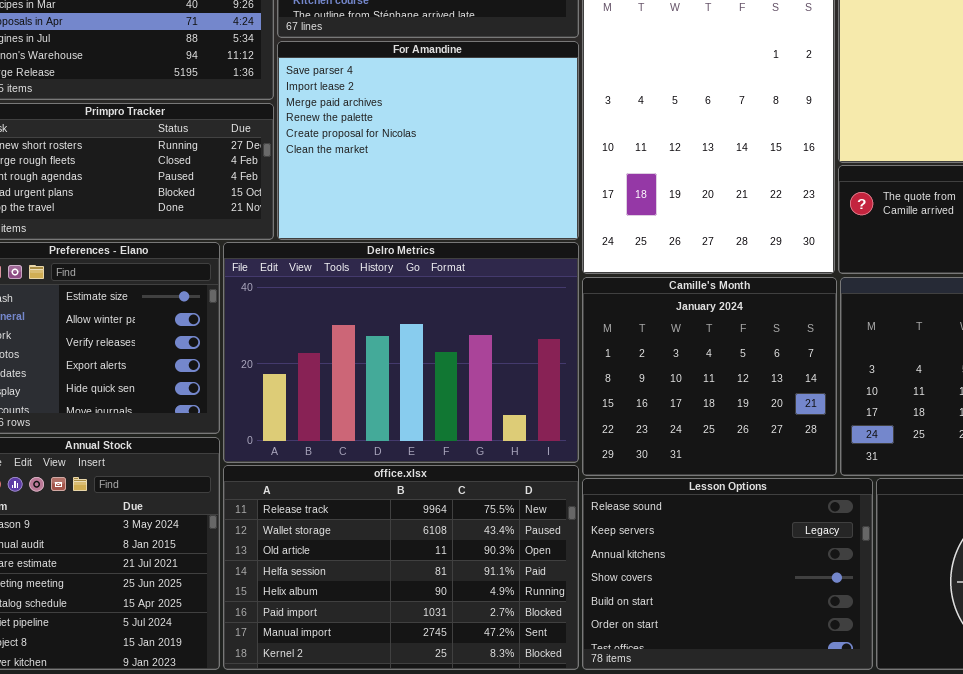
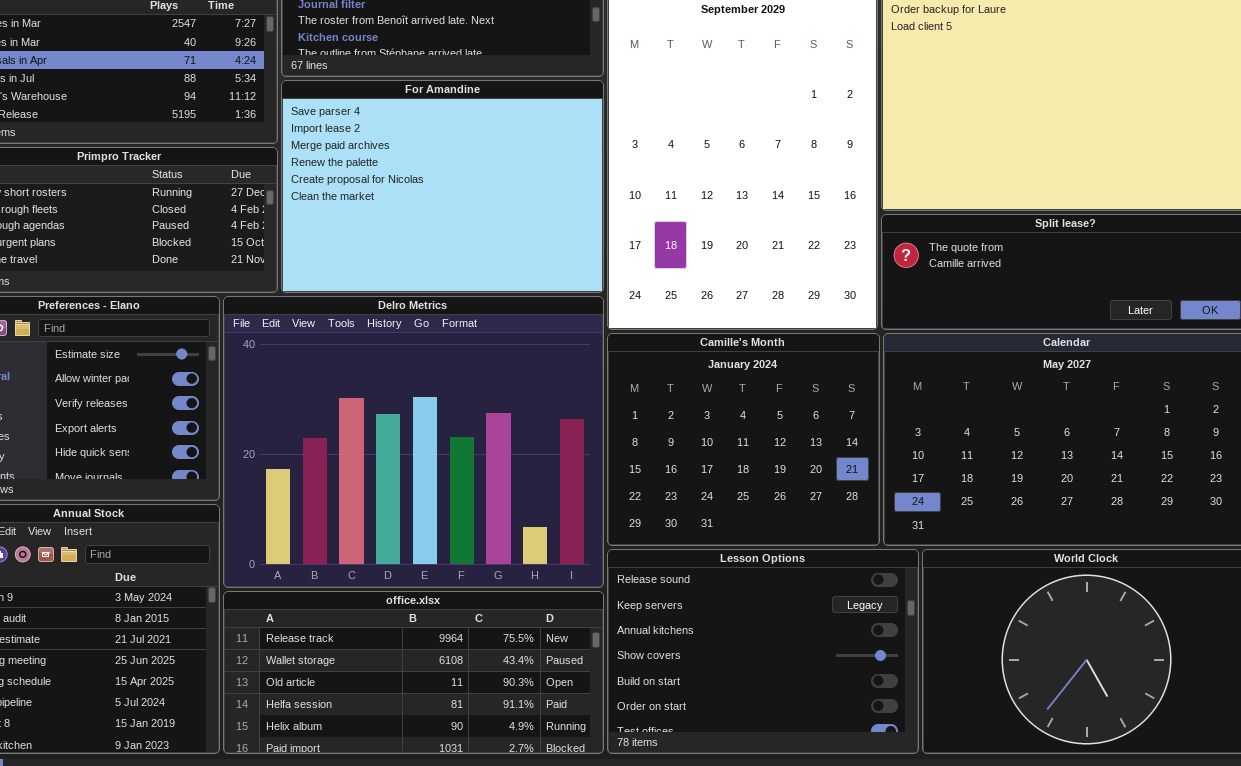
Delro Metrics: [223,242,579,463] -> [223,296,604,588], resized
office.xlsx: [223,465,579,670] -> [223,591,604,754], resized

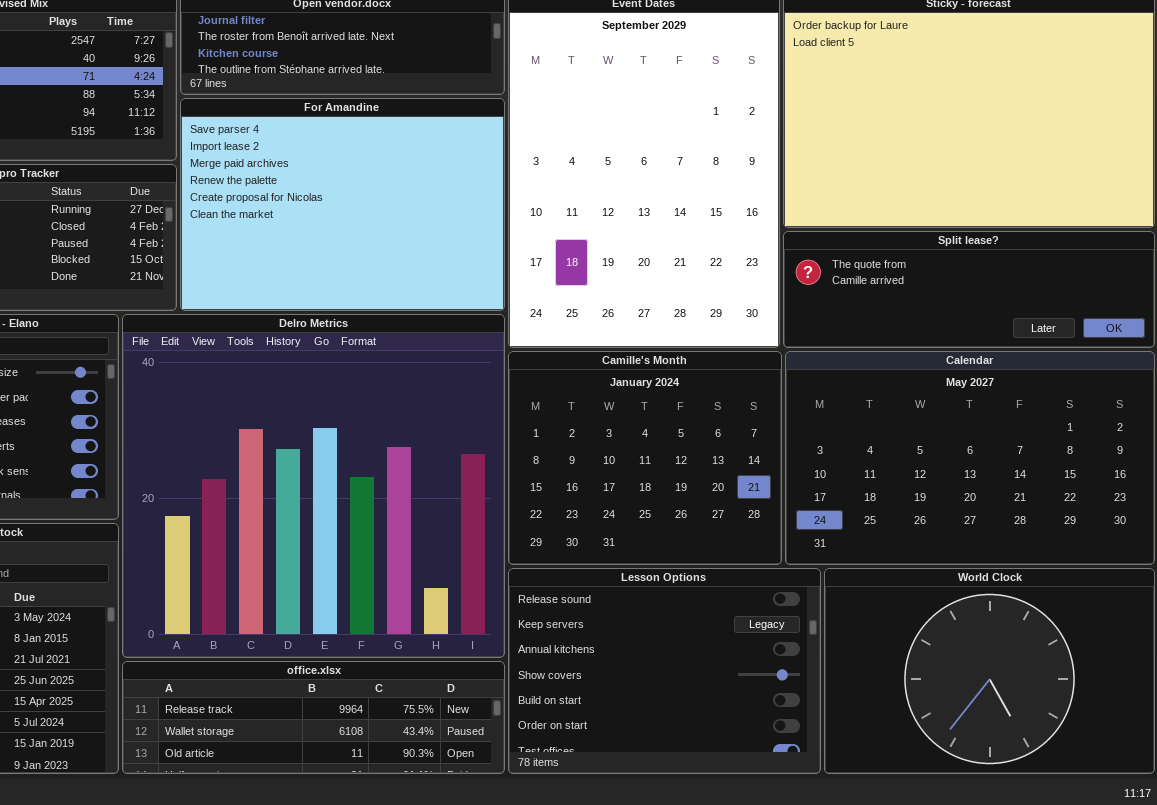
Delro Metrics: [223,296,604,588] -> [122,314,505,658], resized
office.xlsx: [223,591,604,754] -> [122,661,505,774], resized

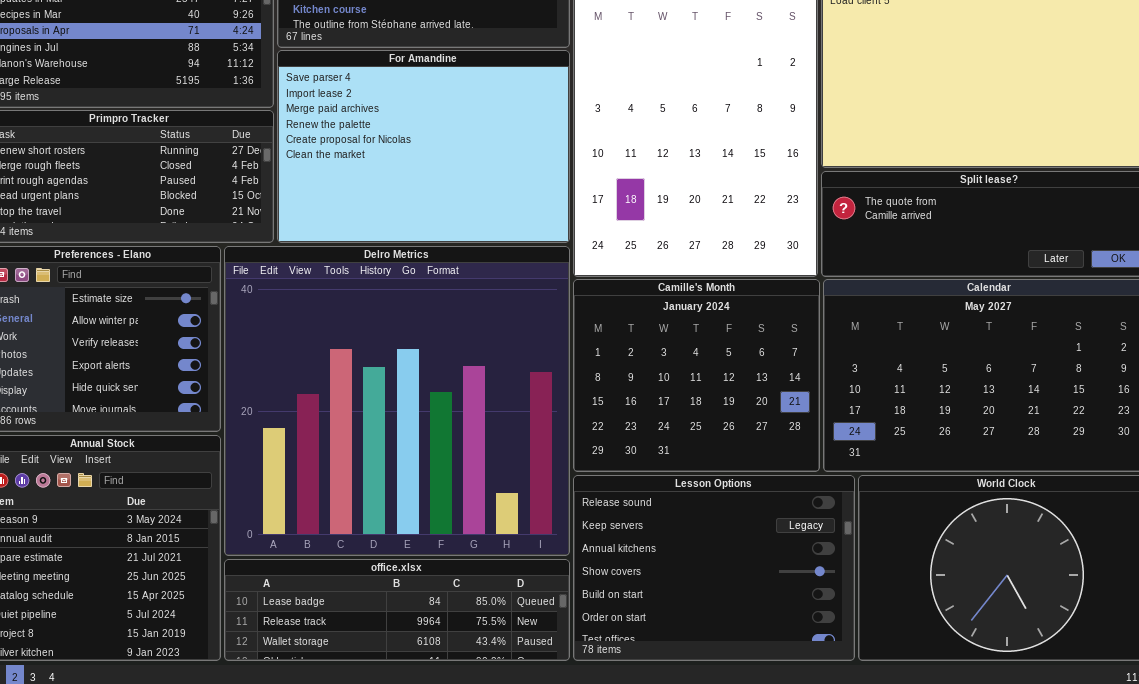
office.xlsx: [122,661,505,774] -> [224,559,570,661], scrolled up 1 row

